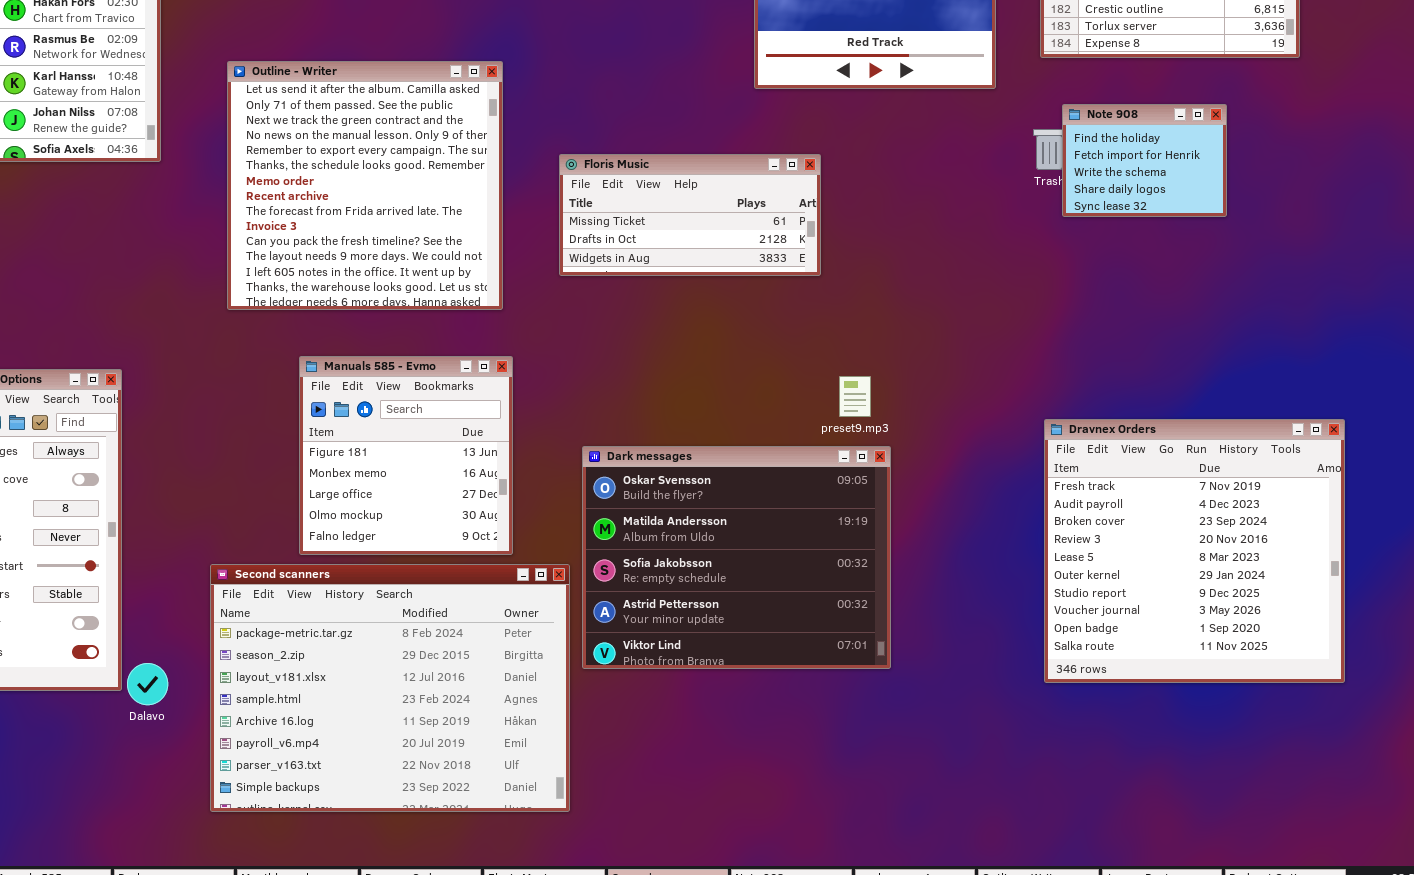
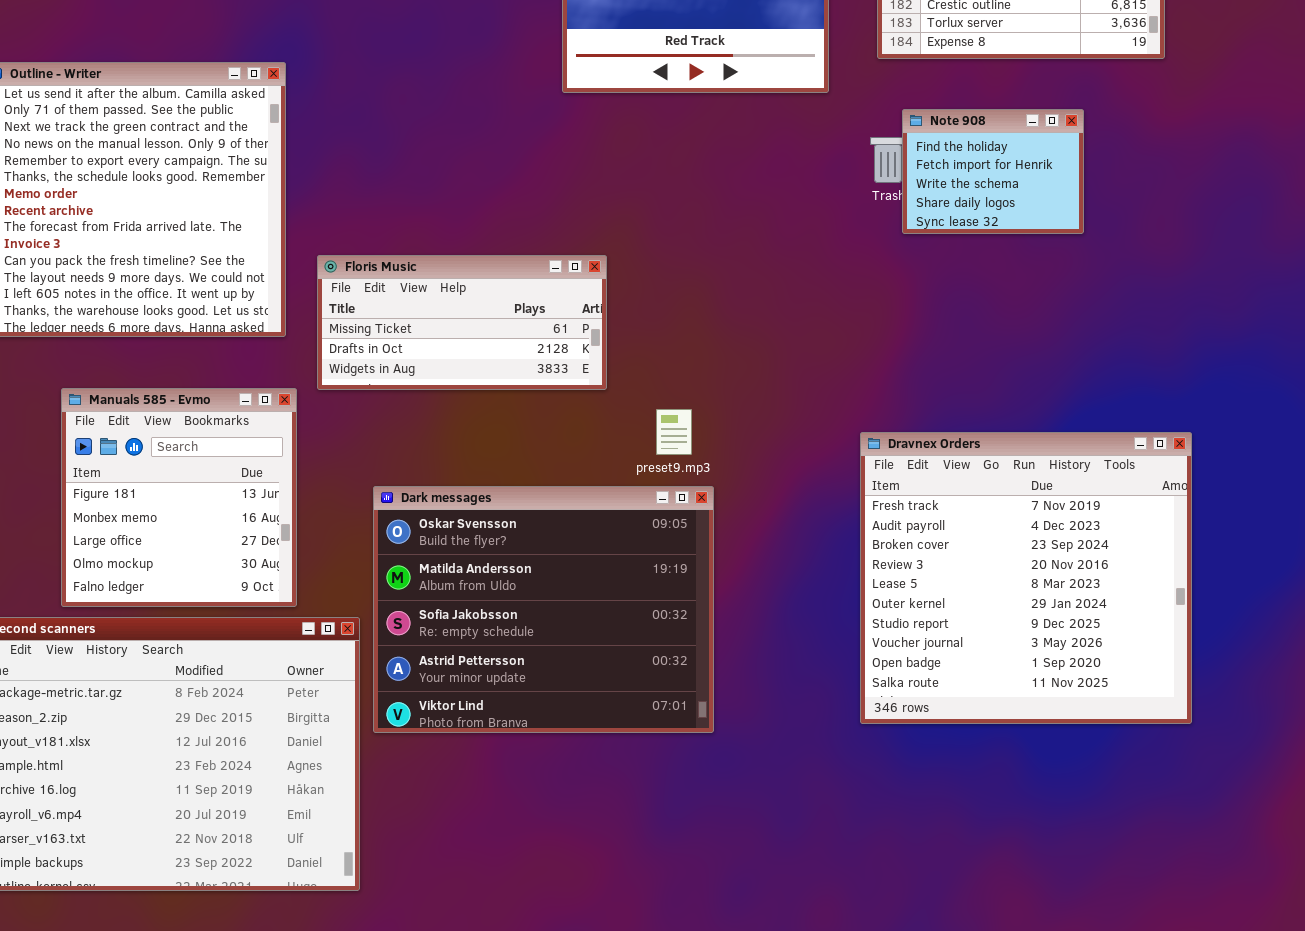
Floris Music: [559,154,821,276] -> [317,255,607,390], moved
Dravnex Orders: [1044,419,1345,683] -> [860,432,1192,724], moved

